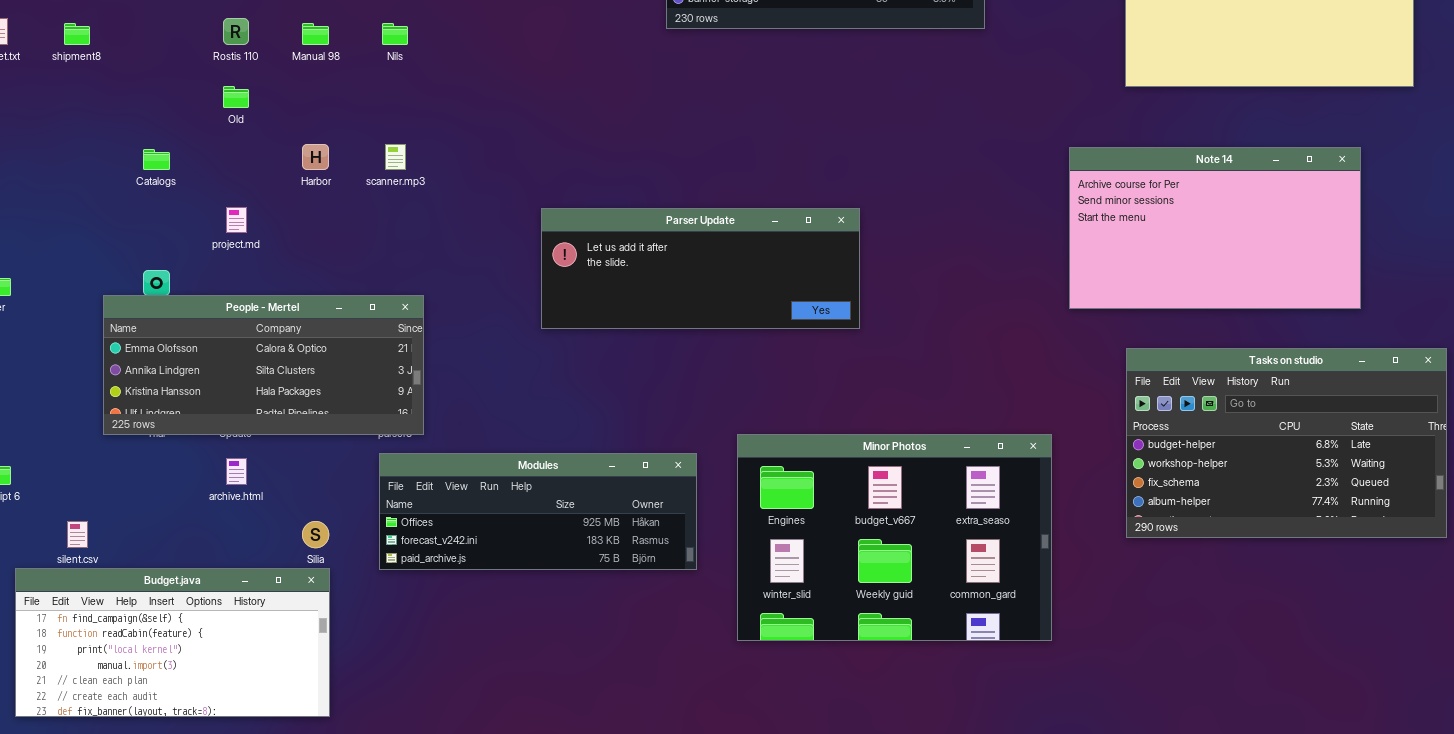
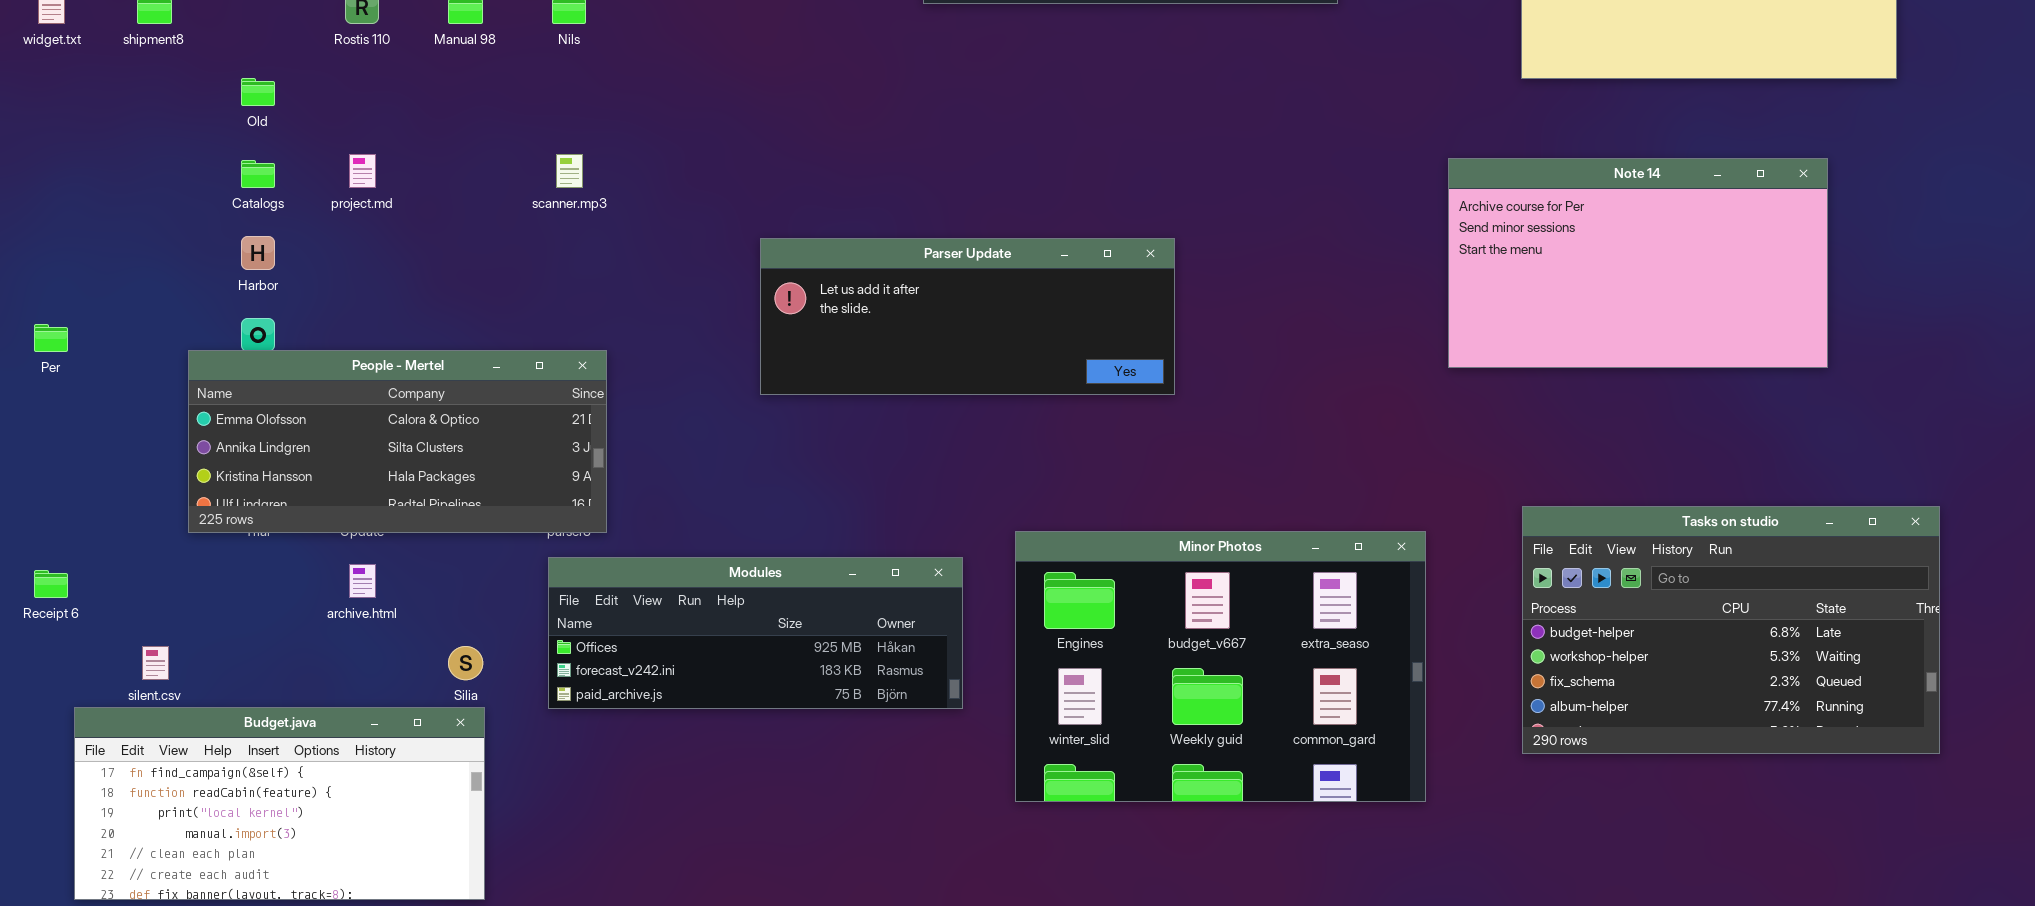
Old: [223,86,249,108] -> [241,78,275,106], moved
Harbor: [302,144,329,170] -> [241,236,275,270], moved
project.md: [226,207,247,233] -> [349,154,376,188], moved
Tasks on studio: [1126,348,1447,538] -> [1522,506,1940,754], moved

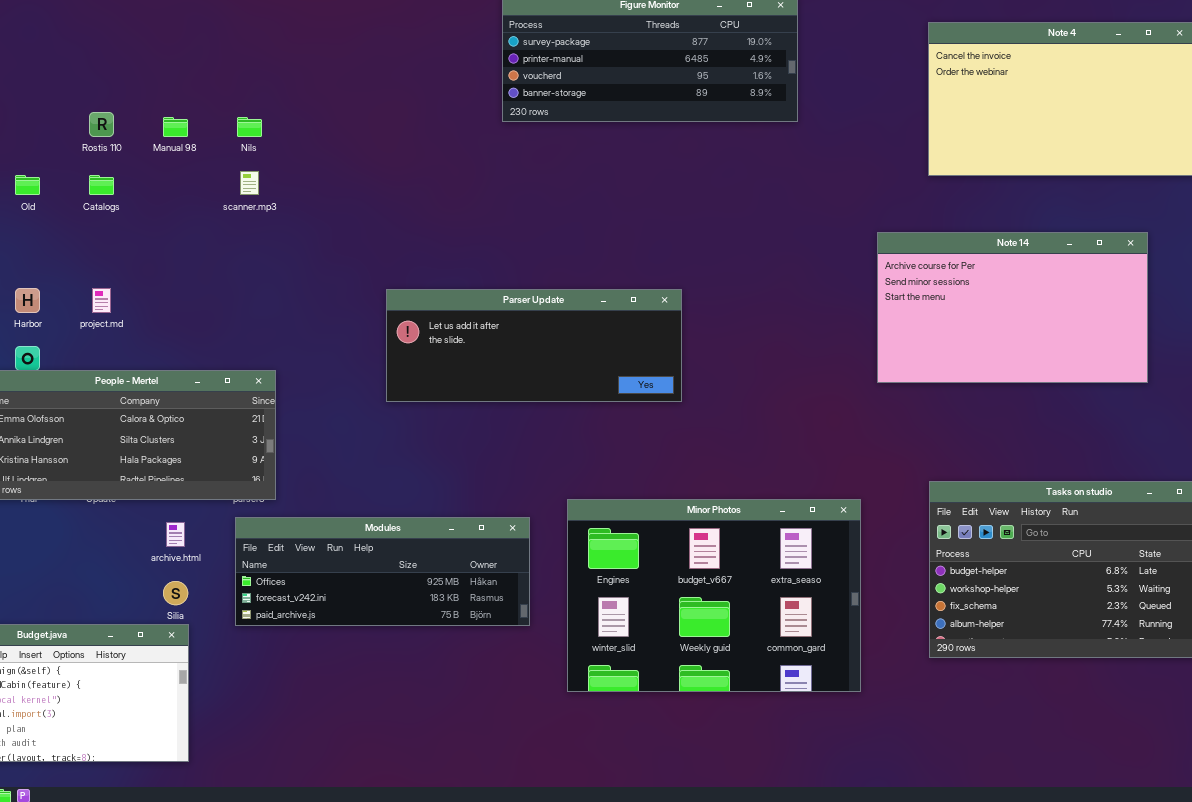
project.md: [349,154,376,188] -> [92,288,111,313], moved
scanner.mp3: [556,154,583,188] -> [240,171,259,195], moved
Catalogs: [241,160,275,188] -> [89,175,114,195], moved
archive.html: [349,564,376,598] -> [166,522,185,547], moved

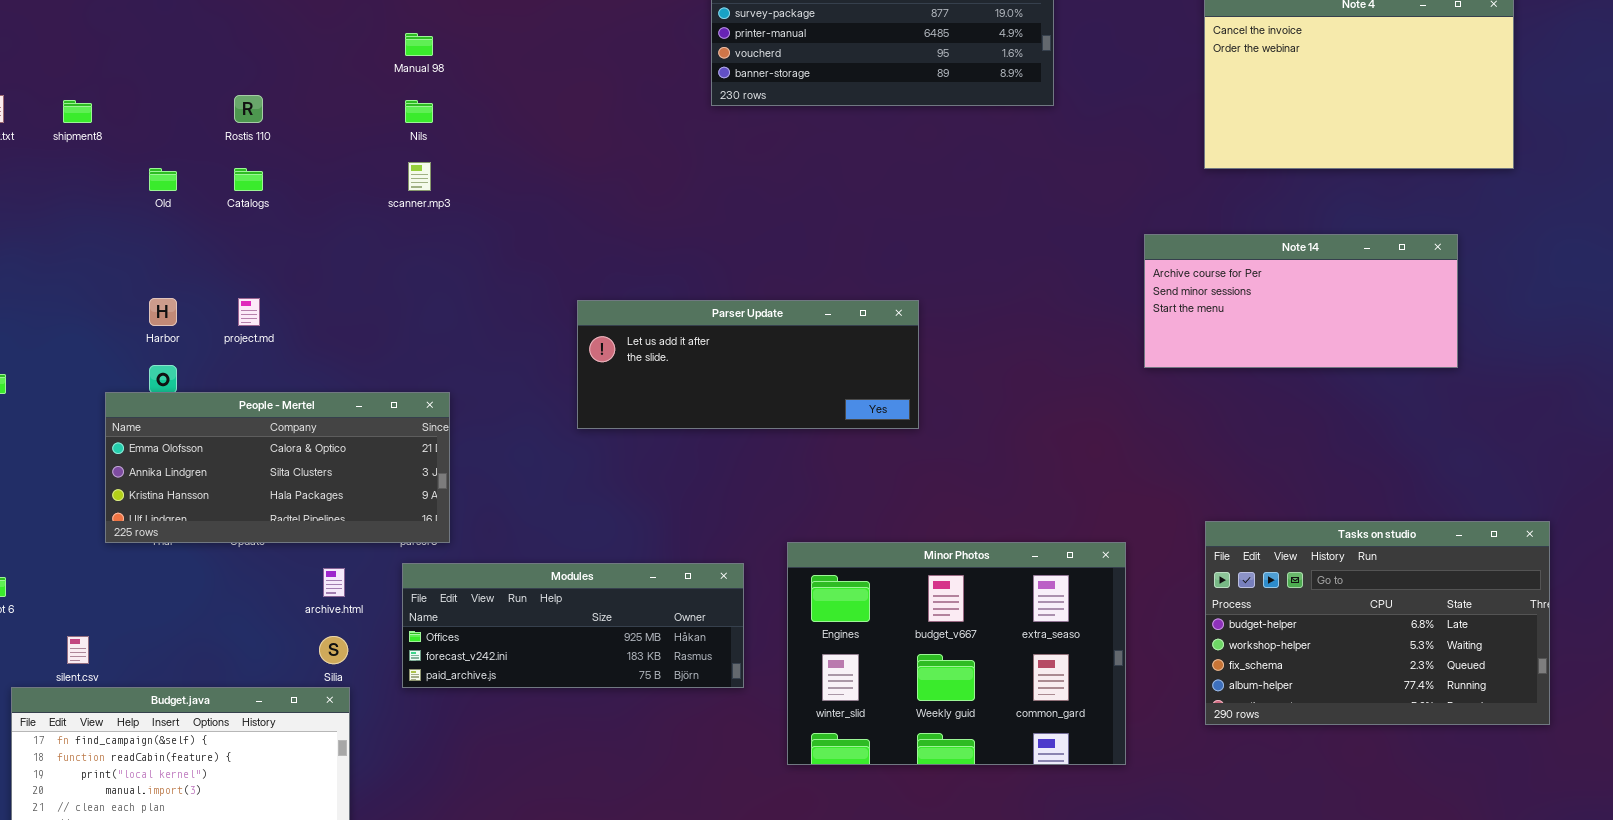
Manual 98: [163,117,188,137] -> [405,33,433,56], moved
Note 14: [877,232,1148,383] -> [1144,234,1458,368], resized

